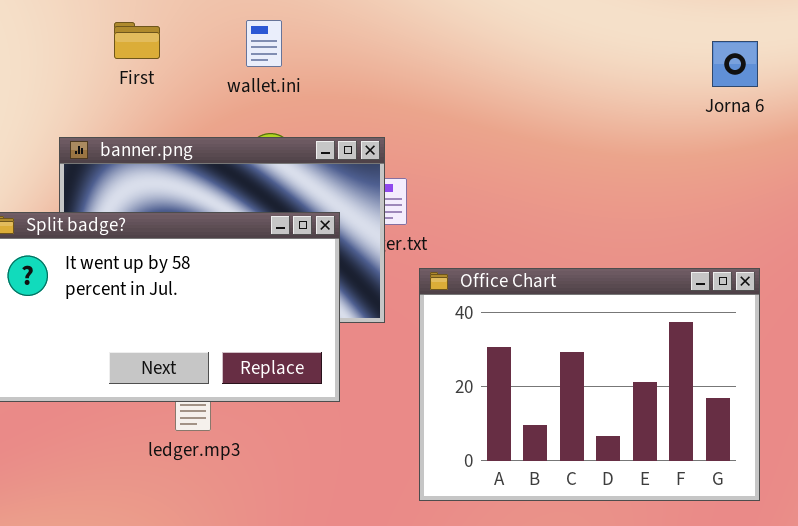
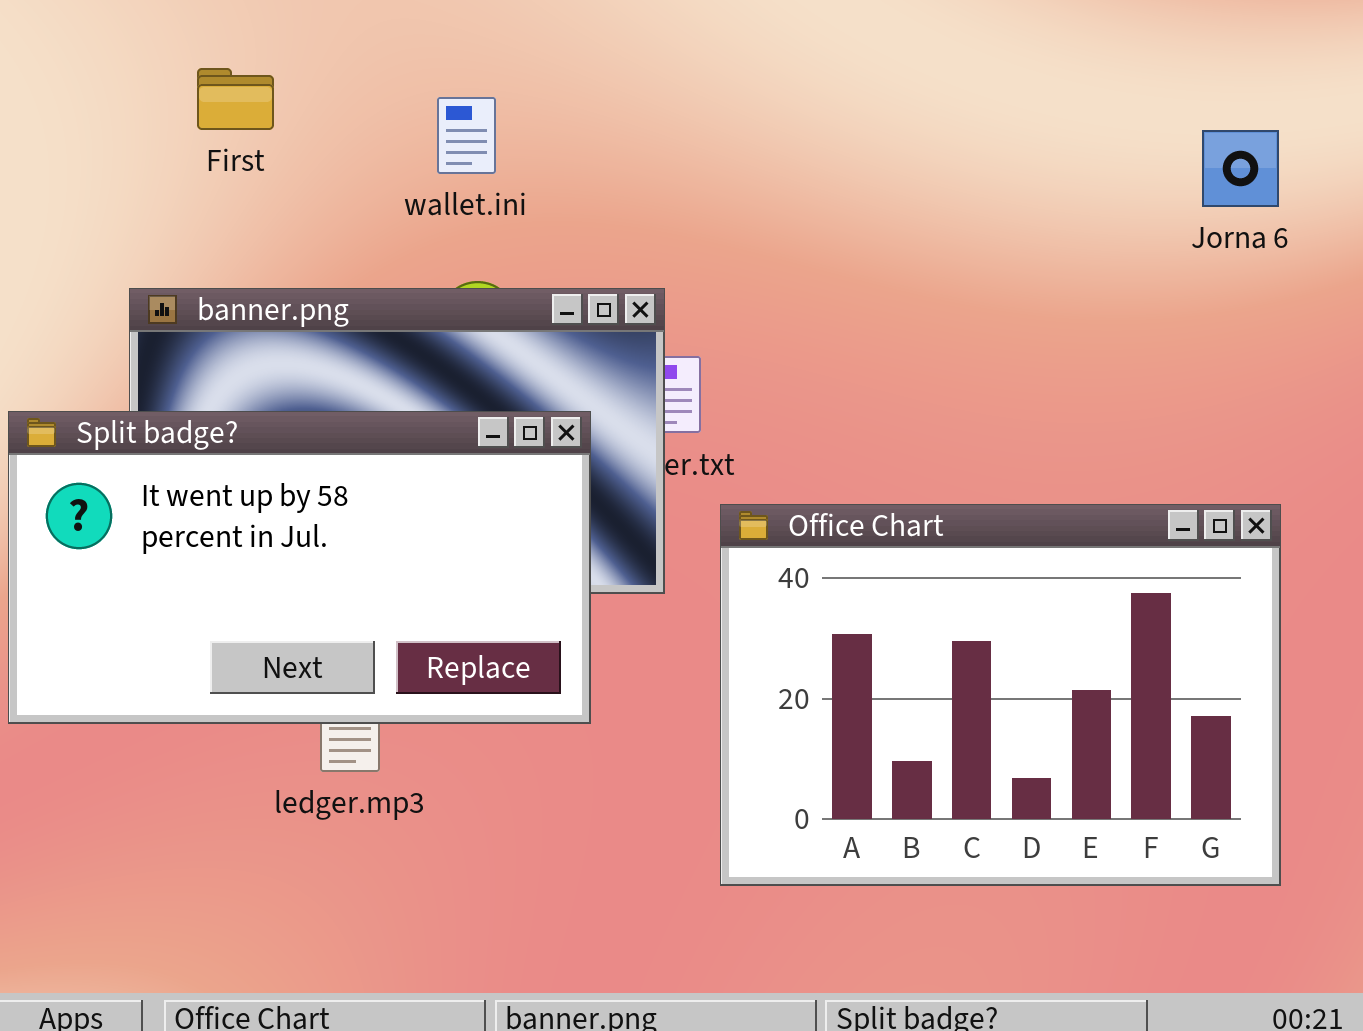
First: [114,22,160,59] -> [197,68,274,130], moved

